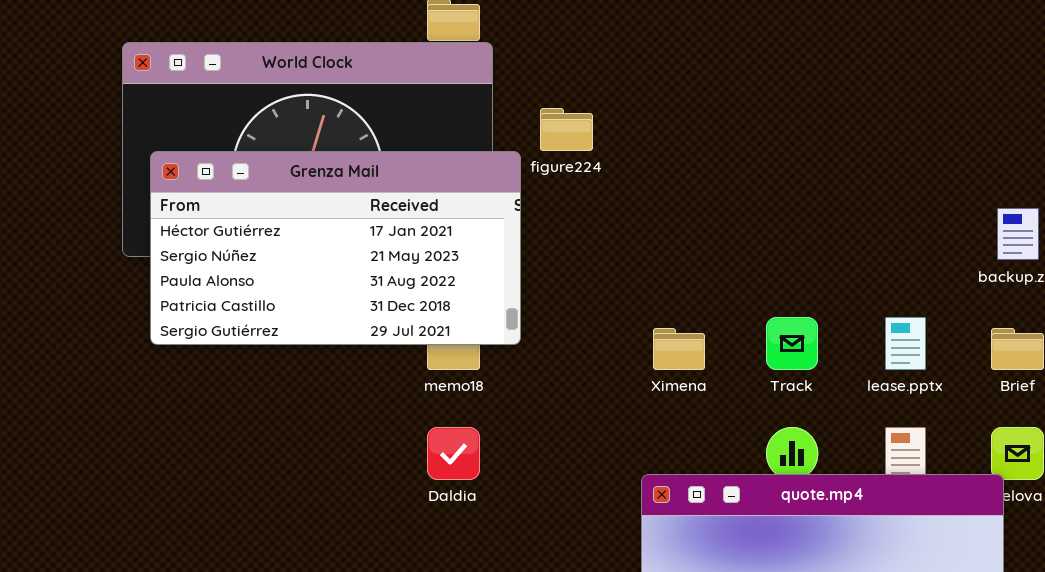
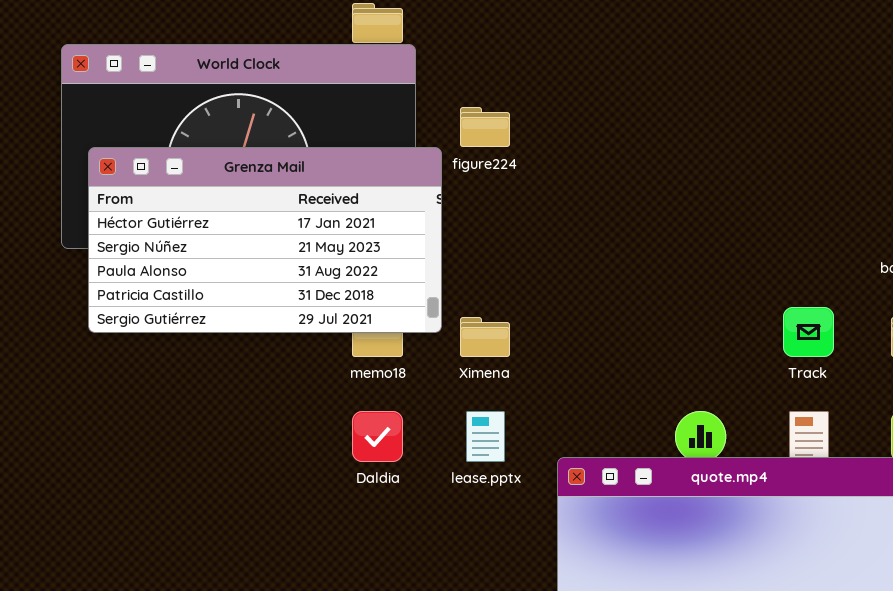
Track: [766,317,818,370] -> [783,307,834,357], moved
lease.pptx: [885,317,926,370] -> [466,411,505,462], moved
Ximena: [653,328,705,370] -> [460,317,510,357], moved

